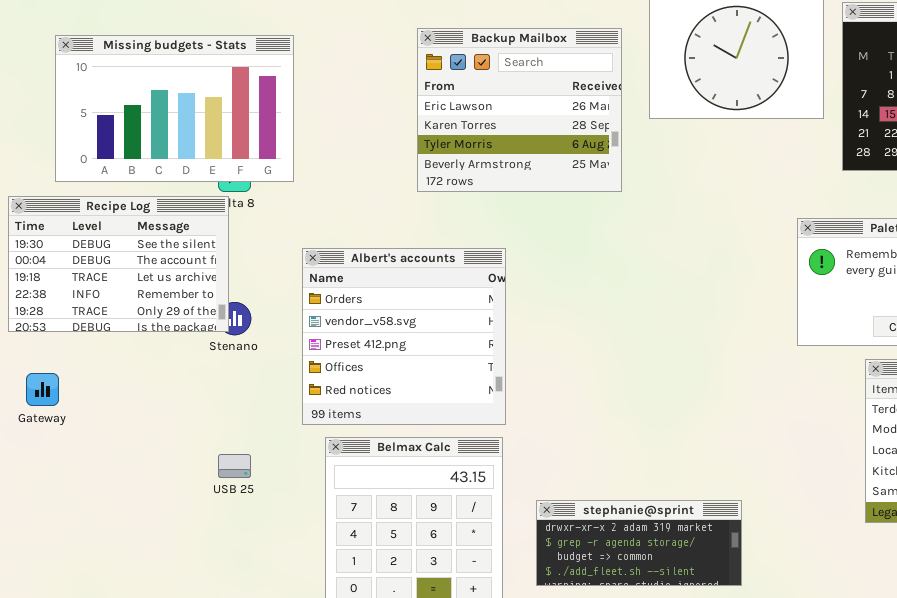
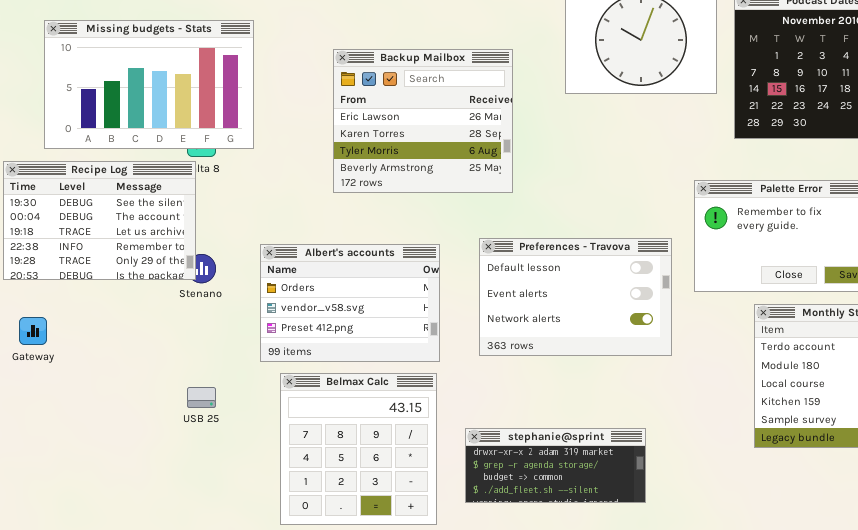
Backup Mailbox: [417,28,622,192] -> [333,49,513,193], moved
Albert's accounts: [302,248,506,425] -> [260,244,440,362], resized
Preferences - Travova: none -> [479,238,672,356], opened

